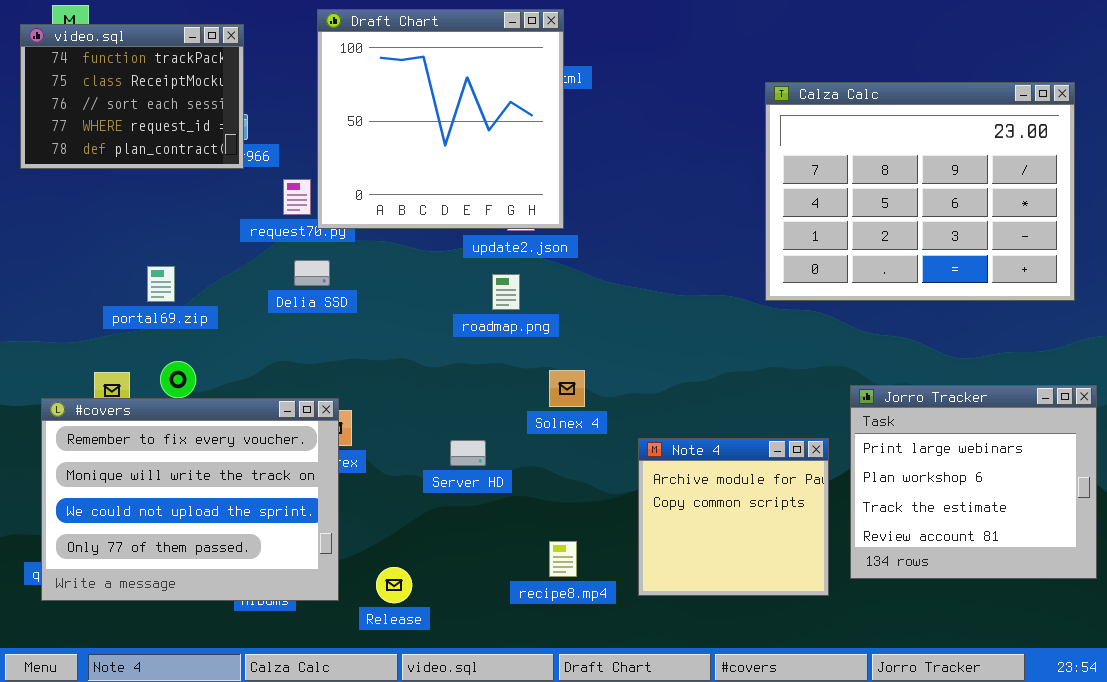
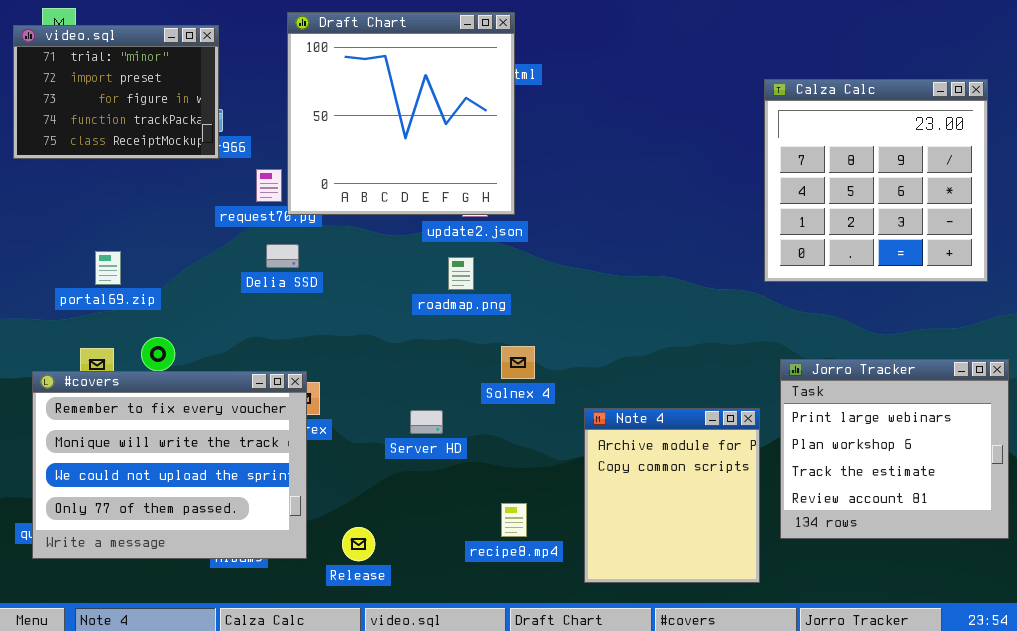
video.sql: [20,24,244,169] -> [13,25,219,159], scrolled up 3 rows
Calza Calc: [765,82,1075,301] -> [764,79,988,282], resized
portal69.zip: [147,266,175,302] -> [95,251,121,285], moved
Note 4: [638,438,829,596] -> [584,408,760,583], resized

